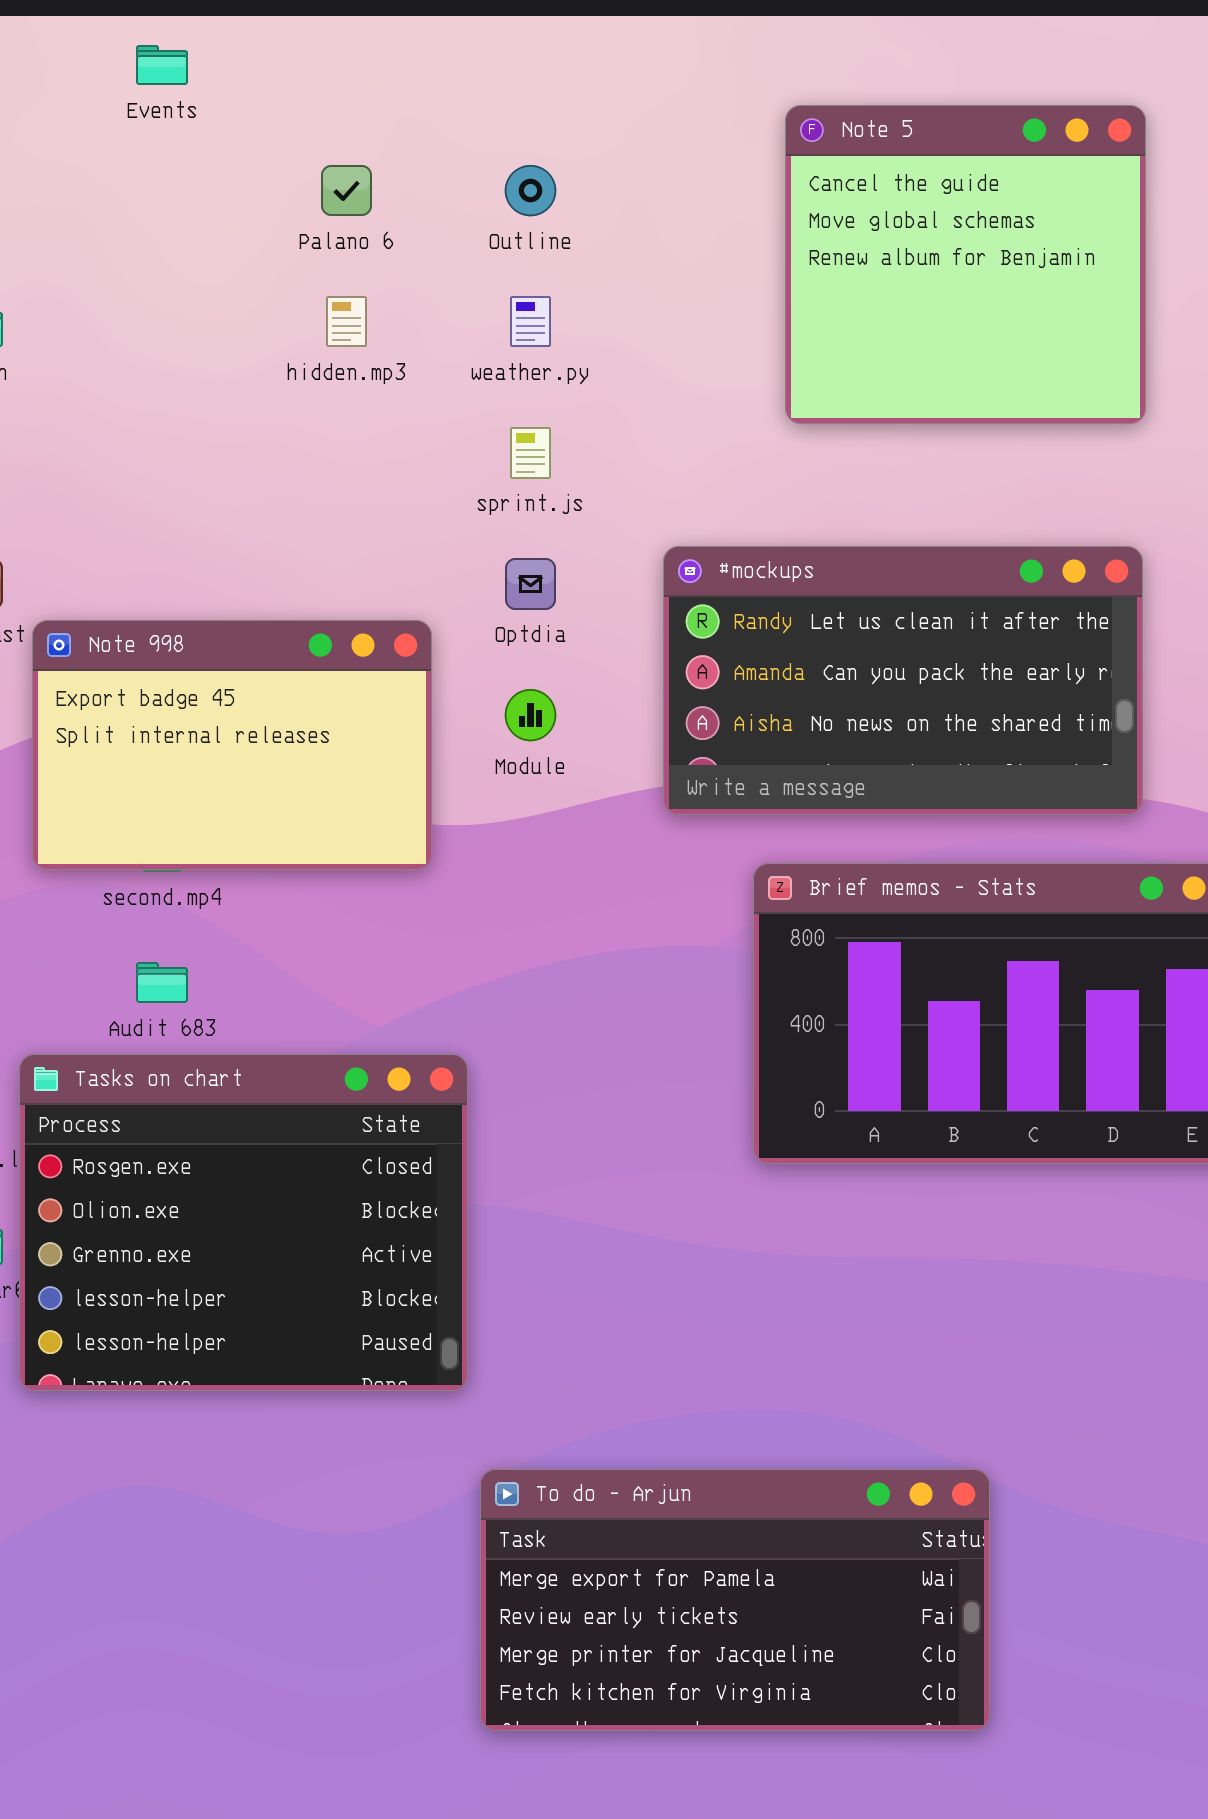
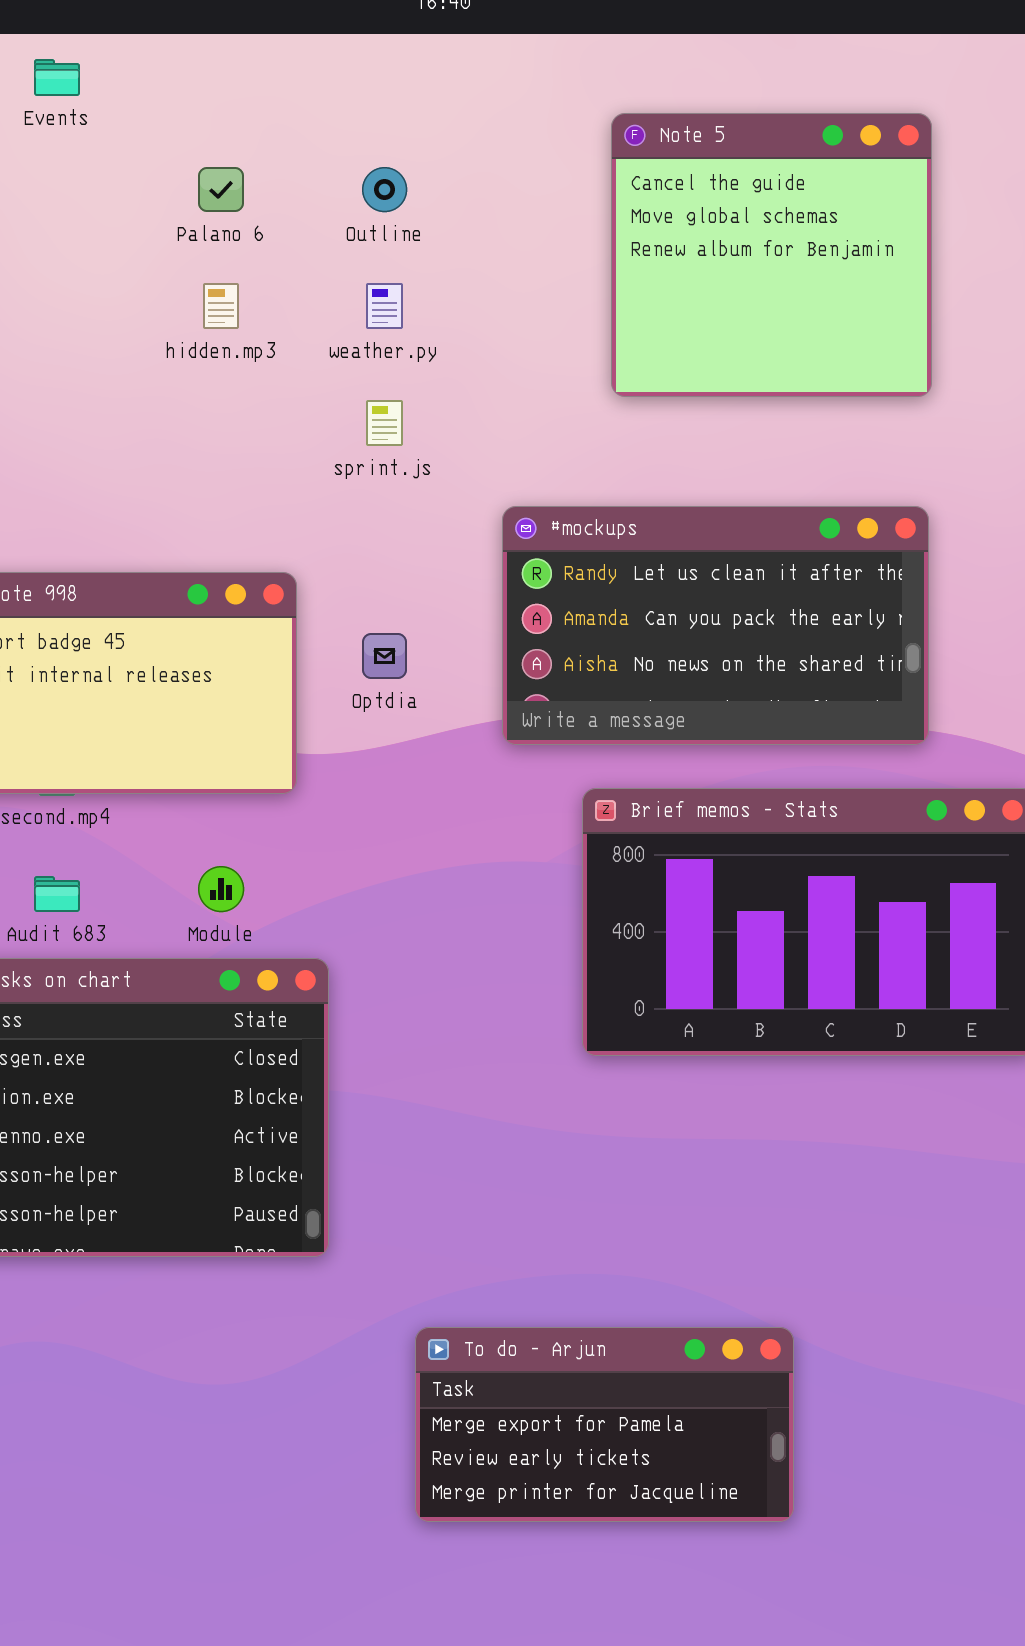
Optdia: [505,558,556,610] -> [362,633,407,679], moved
Module: [505,689,556,741] -> [198,866,244,912], moved
To do - Arjun: [480,1469,990,1731] -> [415,1327,794,1522], resized

